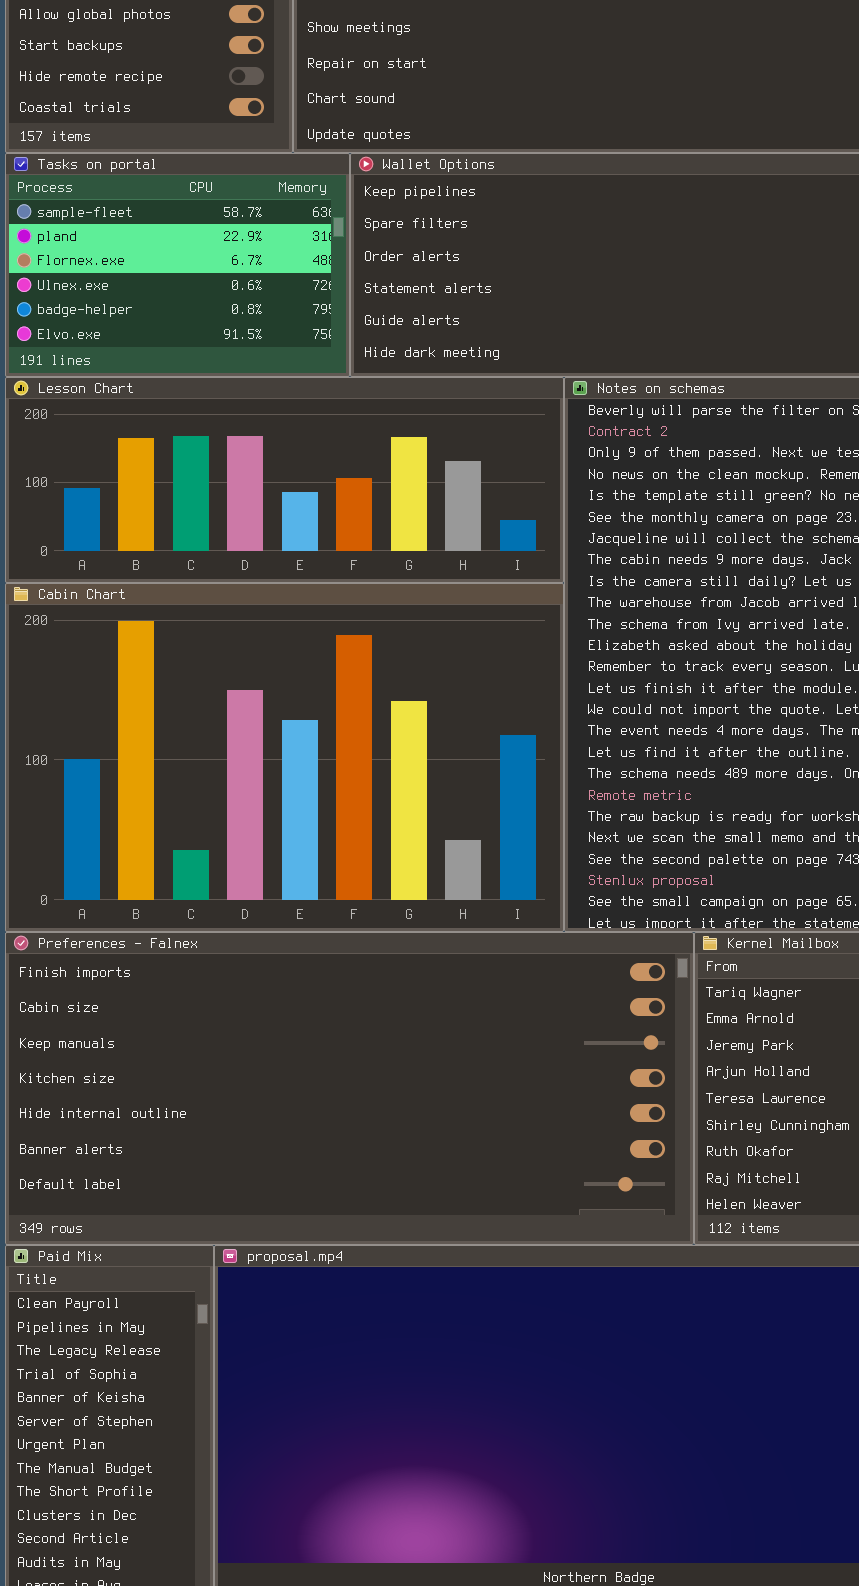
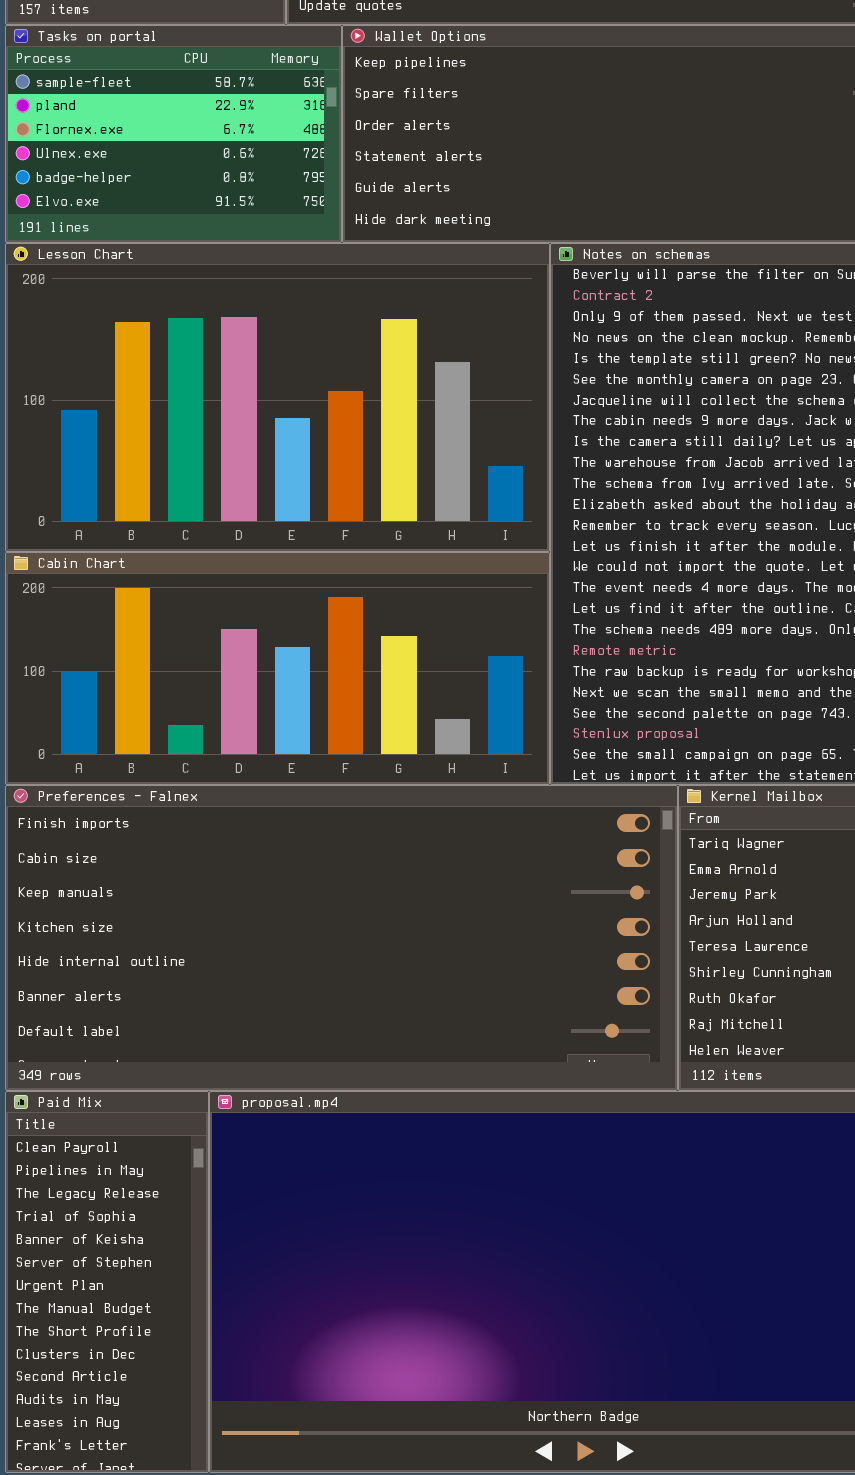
Lesson Chart: [5,377,564,583] -> [5,243,550,552], resized
Cabin Chart: [5,583,564,932] -> [5,552,550,785], resized

